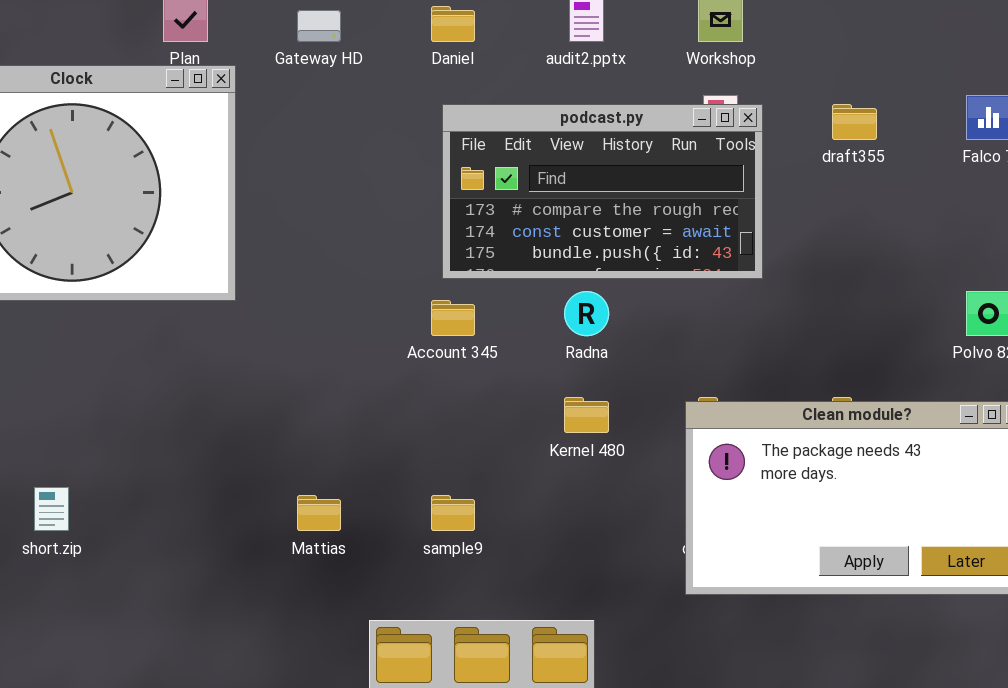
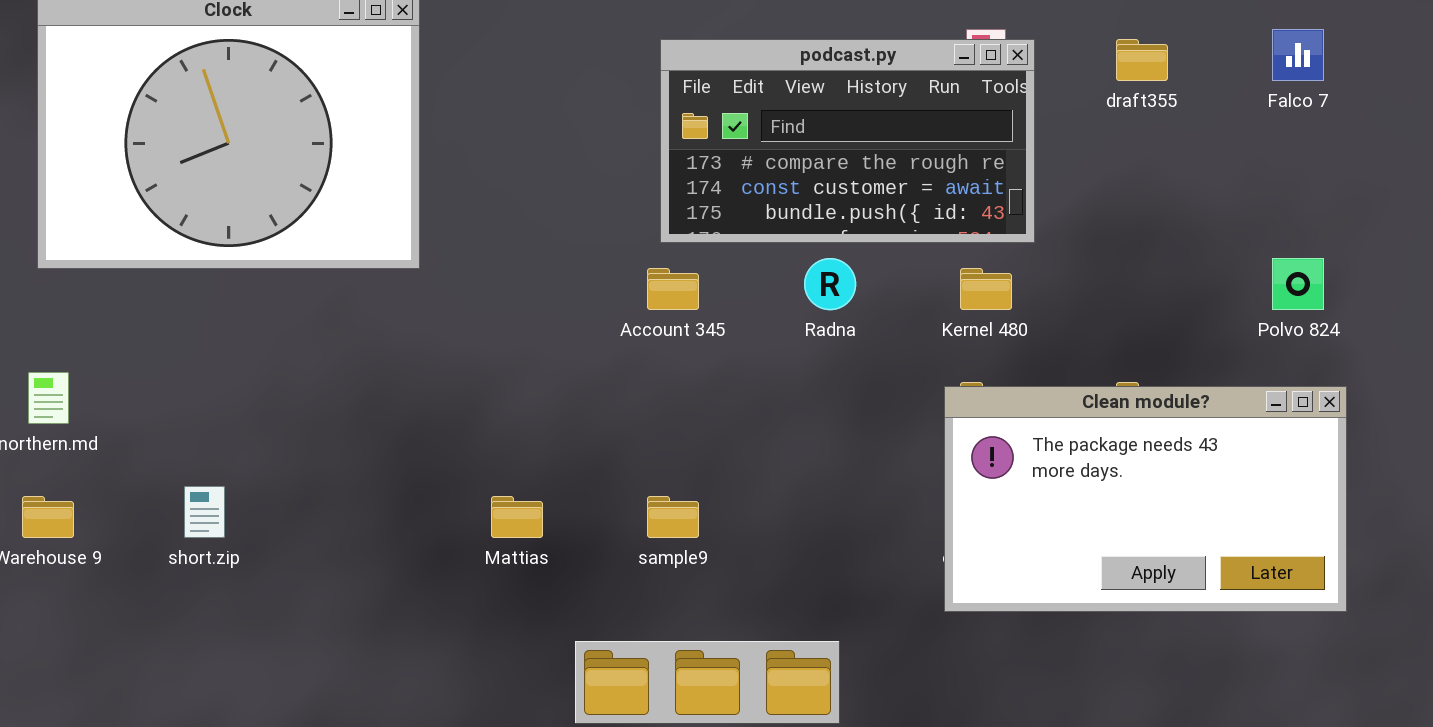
Kernel 480: [564,397,609,433] -> [960,268,1012,310], moved

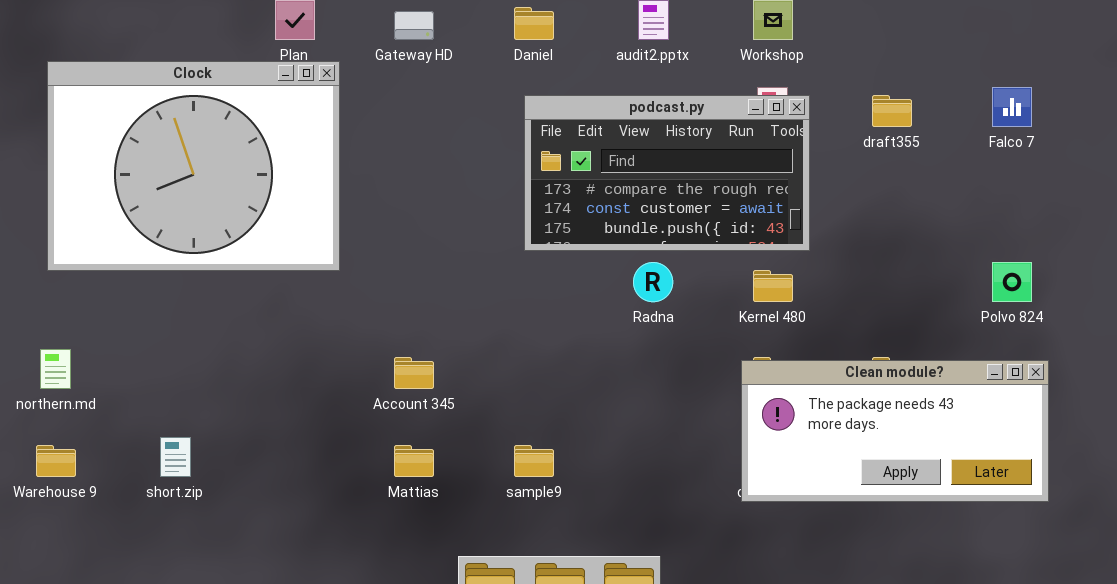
Account 345: [647,268,699,310] -> [394,357,434,389], moved
Clean module?: [944,386,1347,612] -> [741,360,1049,502], resized

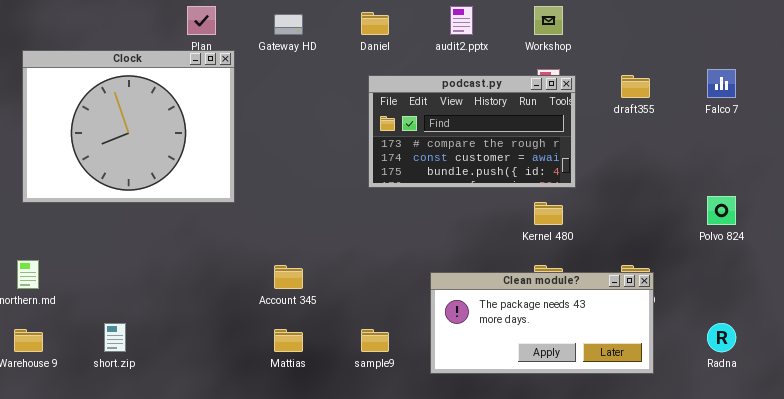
Radna: [633,262,673,302] -> [707,323,736,352], moved
Clean module?: [741,360,1049,502] -> [430,272,654,374], moved

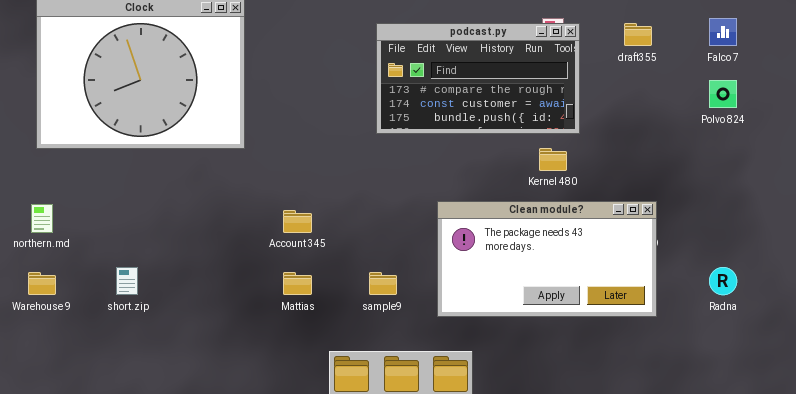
Polvo 824: [707,196,736,225] -> [709,80,737,108], moved
Clean module?: [430,272,654,374] -> [437,201,657,317], resized

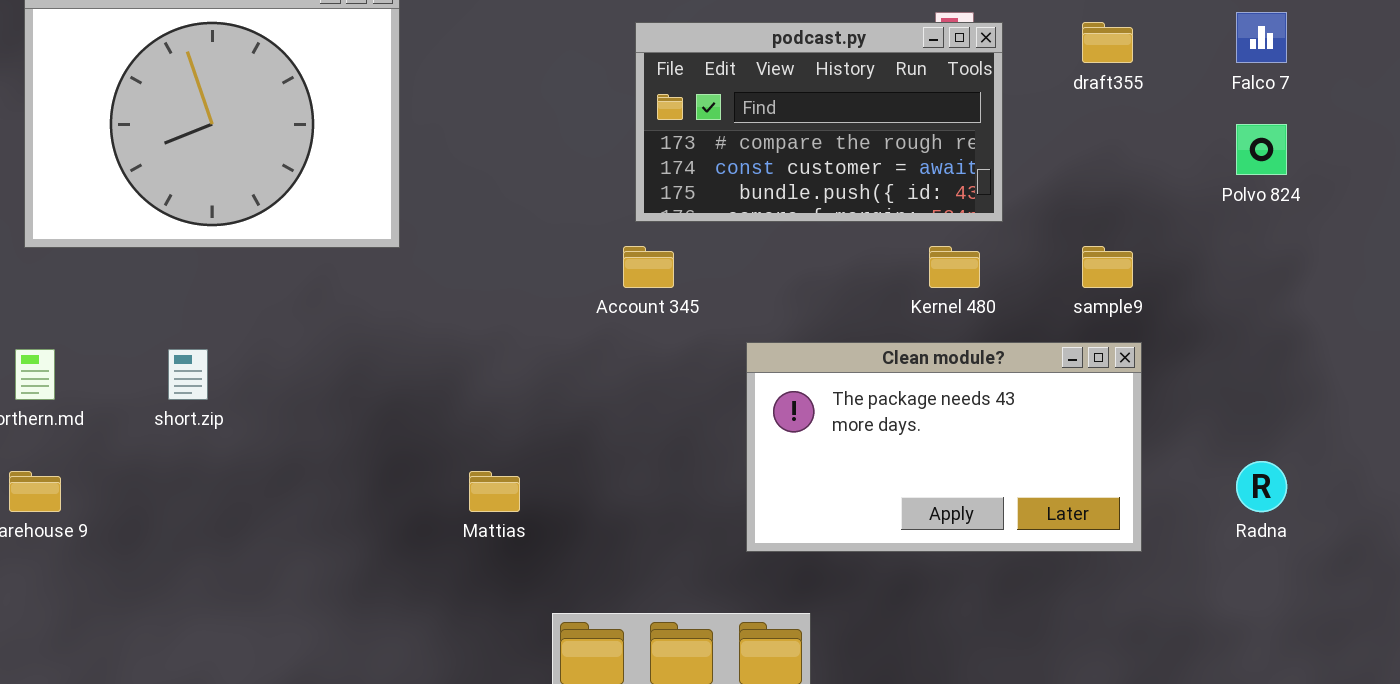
Account 345: [283,210,312,233] -> [623,246,674,288], moved
short.zip: [116,267,138,295] -> [168,349,208,400], moved
sample9: [369,272,397,295] -> [1082,246,1133,288], moved

